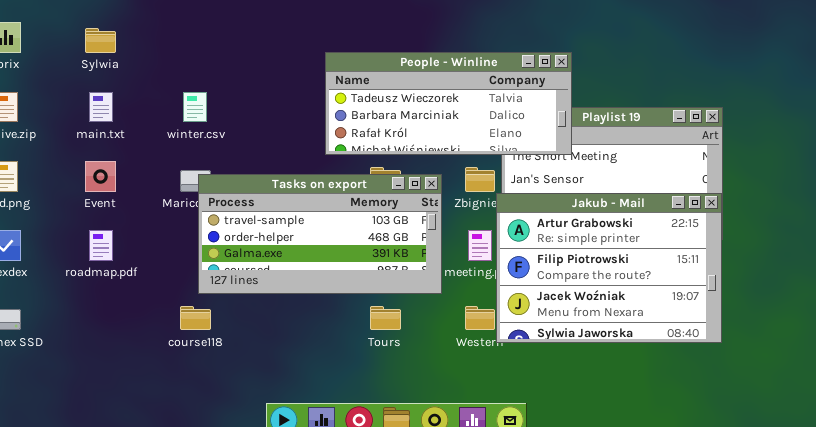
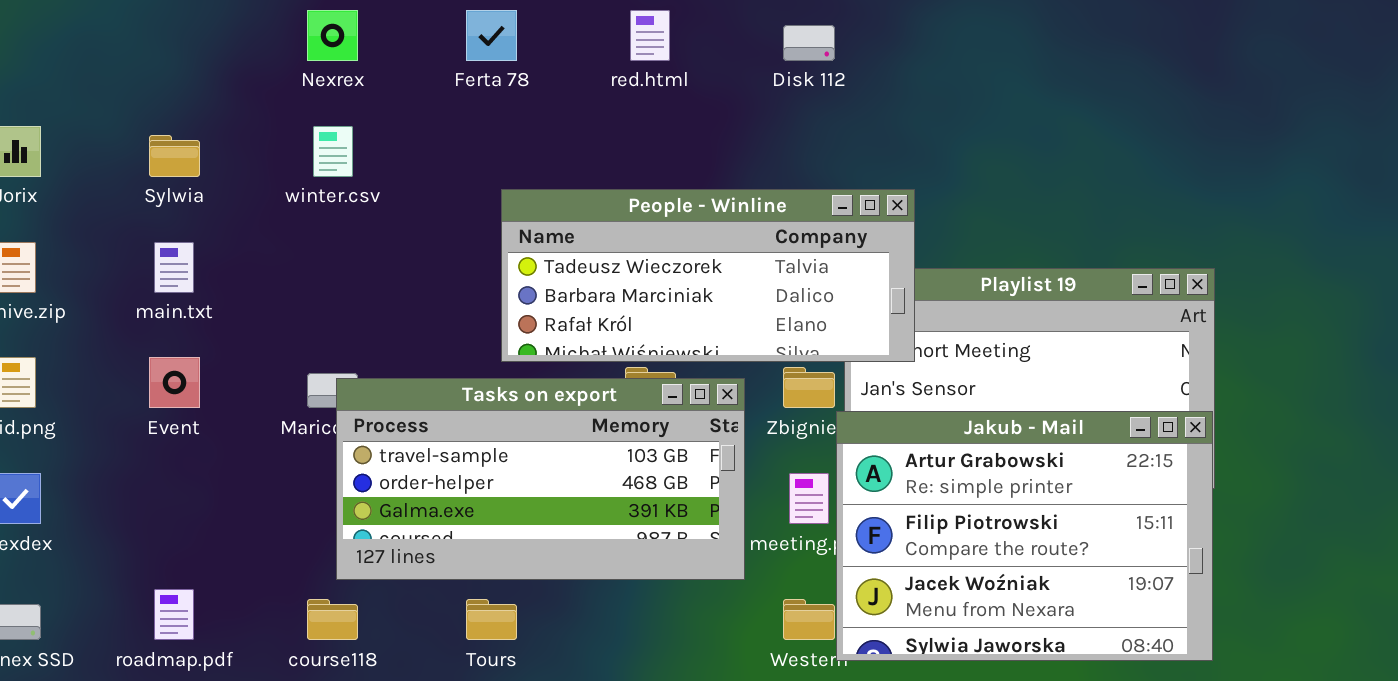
People - Winline: [325,52,572,155] -> [501,189,915,362], moved
winter.csv: [183,92,207,122] -> [313,126,353,177], moved
roadmap.pdf: [89,230,113,261] -> [154,589,194,640], moved
Tours: [370,306,401,330] -> [466,599,517,640], moved

